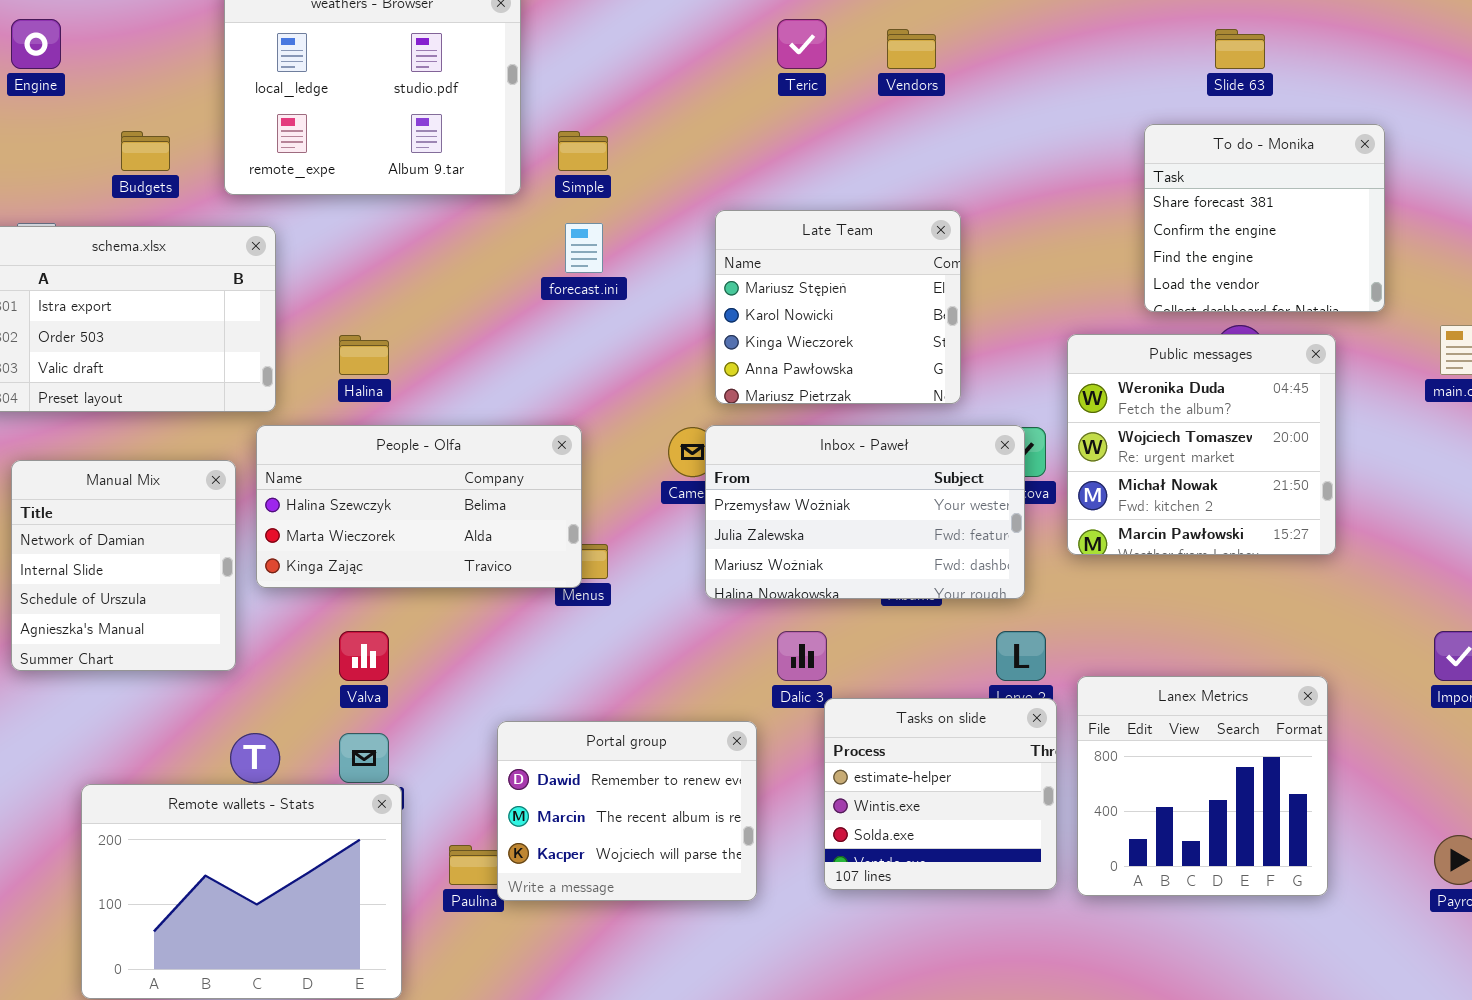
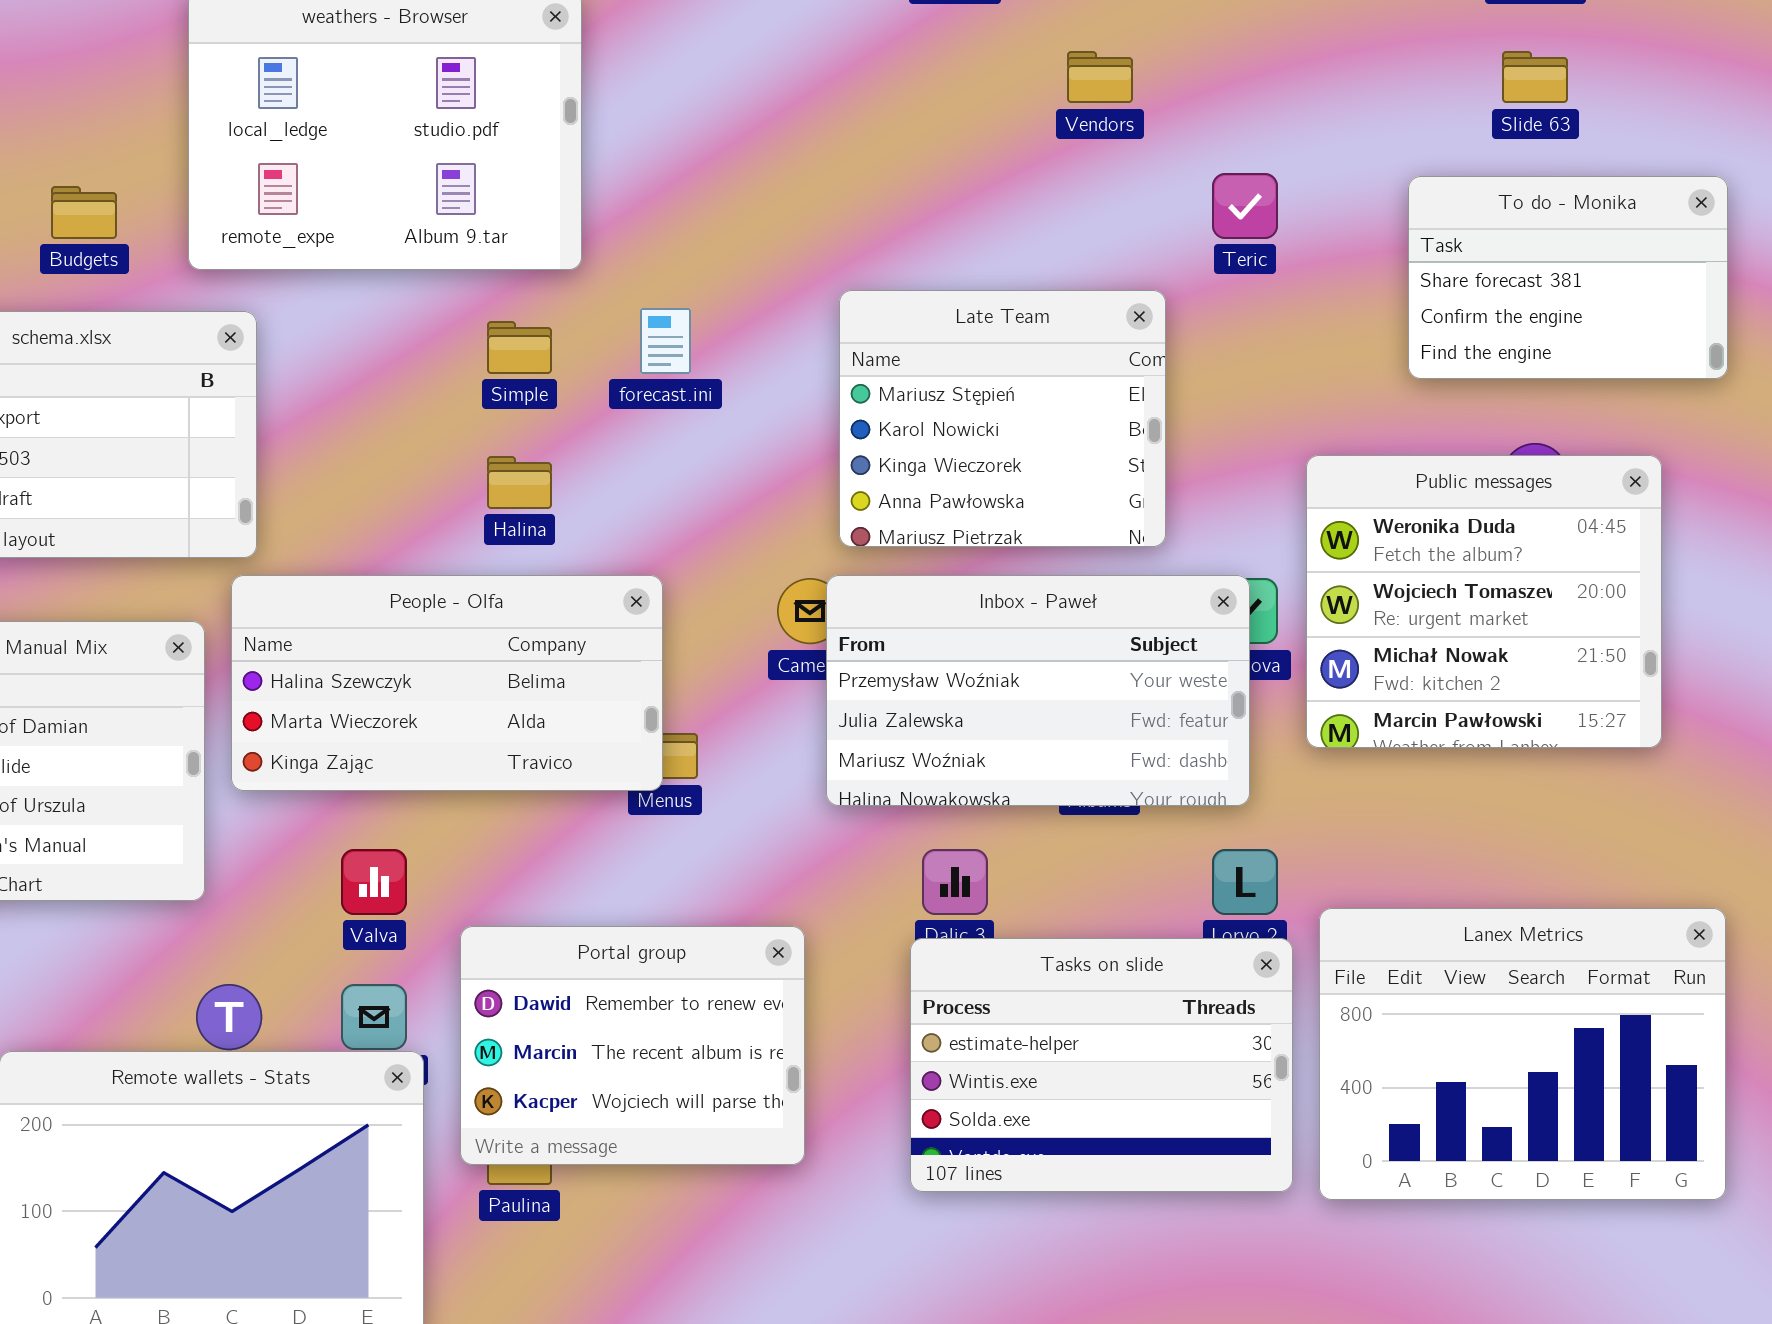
Teric: [777,19,827,69] -> [1212,173,1278,239], moved
To do - Monika: [1144,124,1385,312] -> [1408,176,1728,379], resized
Simple: [558,131,608,171] -> [487,321,552,374], moved
Halina: [339,335,389,375] -> [487,456,552,509], moved
Lanex Metrics: [1077,676,1328,896] -> [1319,908,1726,1200], resized
Tasks on slide: [824,698,1057,890] -> [910,938,1293,1192], resized
Portal group: [497,721,757,901] -> [460,926,805,1165], moved

